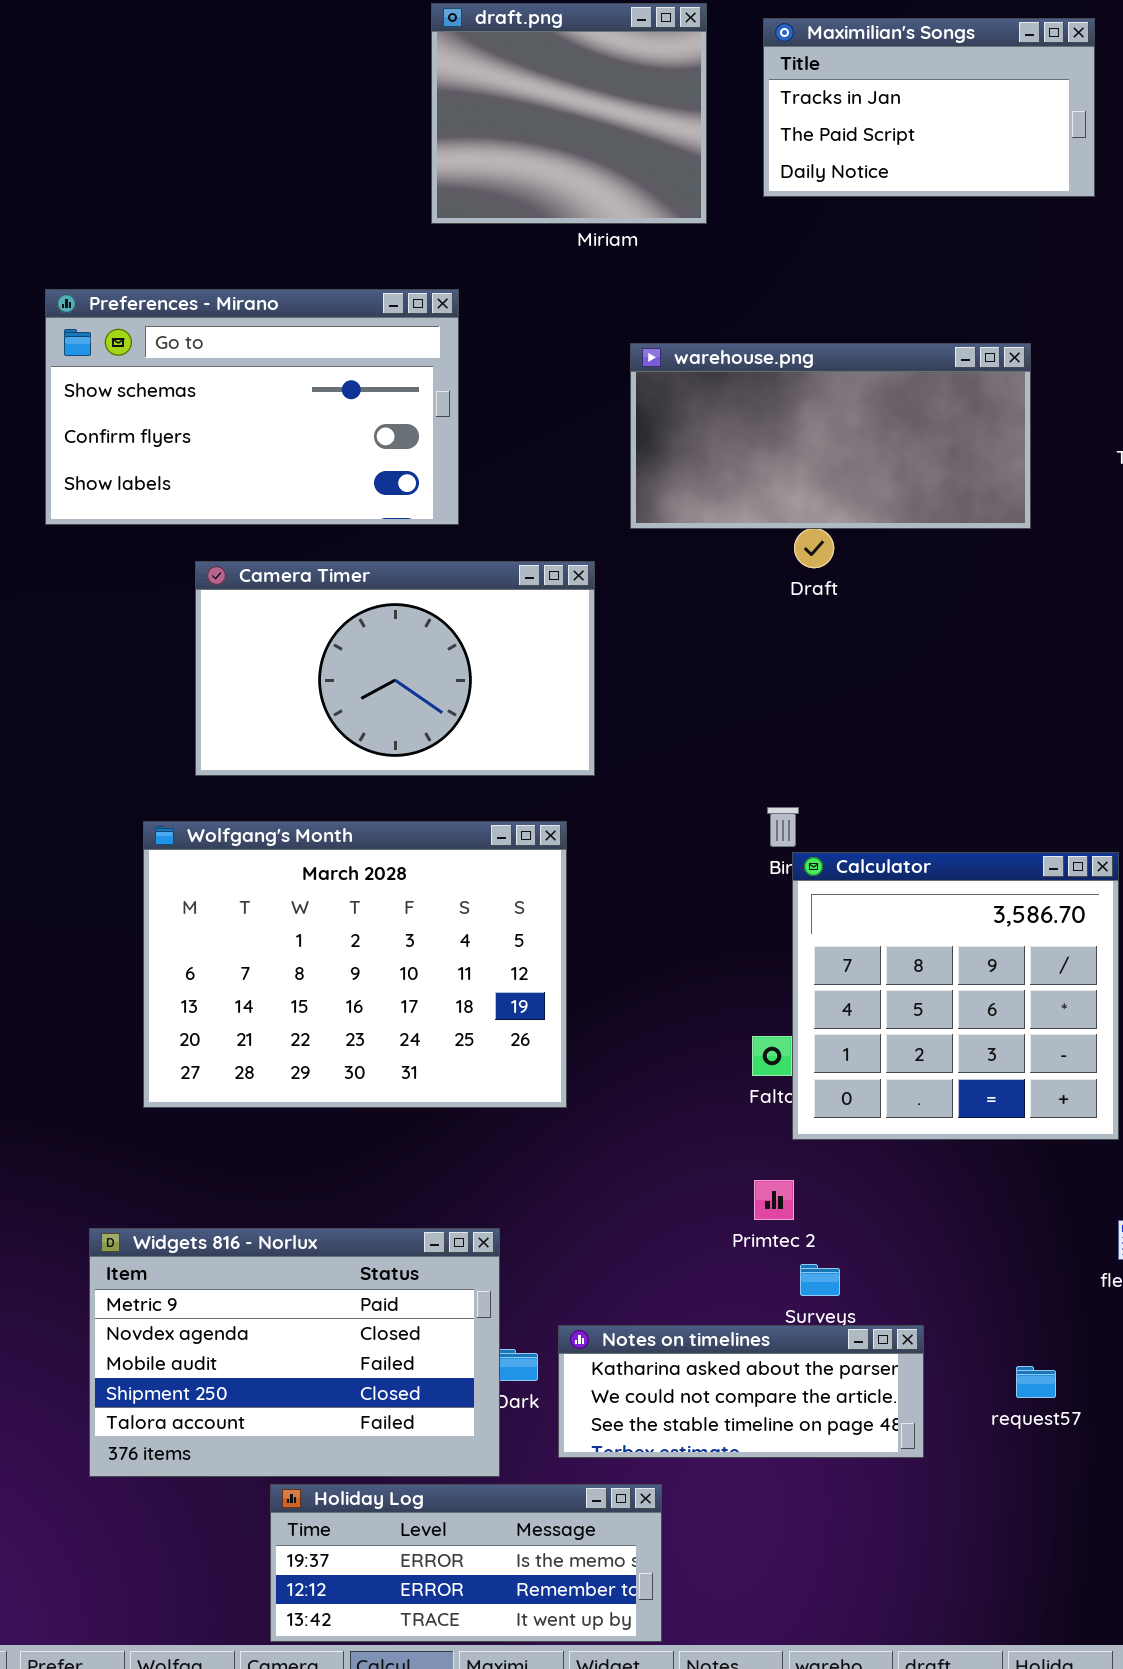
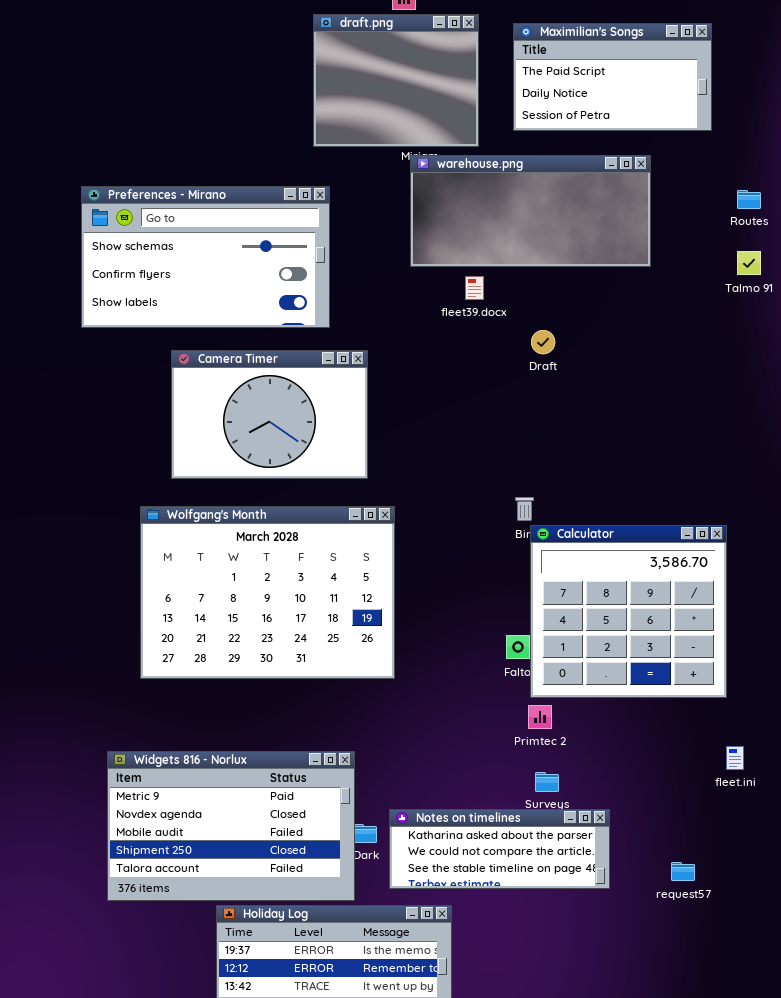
Maximilian's Songs: [763,18,1095,197] -> [513,23,712,131], scrolled down 1 row
warehouse.png: [630,343,1031,529] -> [410,155,651,267], moved
Camera Timer: [195,561,595,776] -> [171,350,368,479], resized
Primtec 2: [754,1180,794,1220] -> [528,705,552,729], moved
request57: [1016,1366,1056,1398] -> [671,862,695,881], moved

